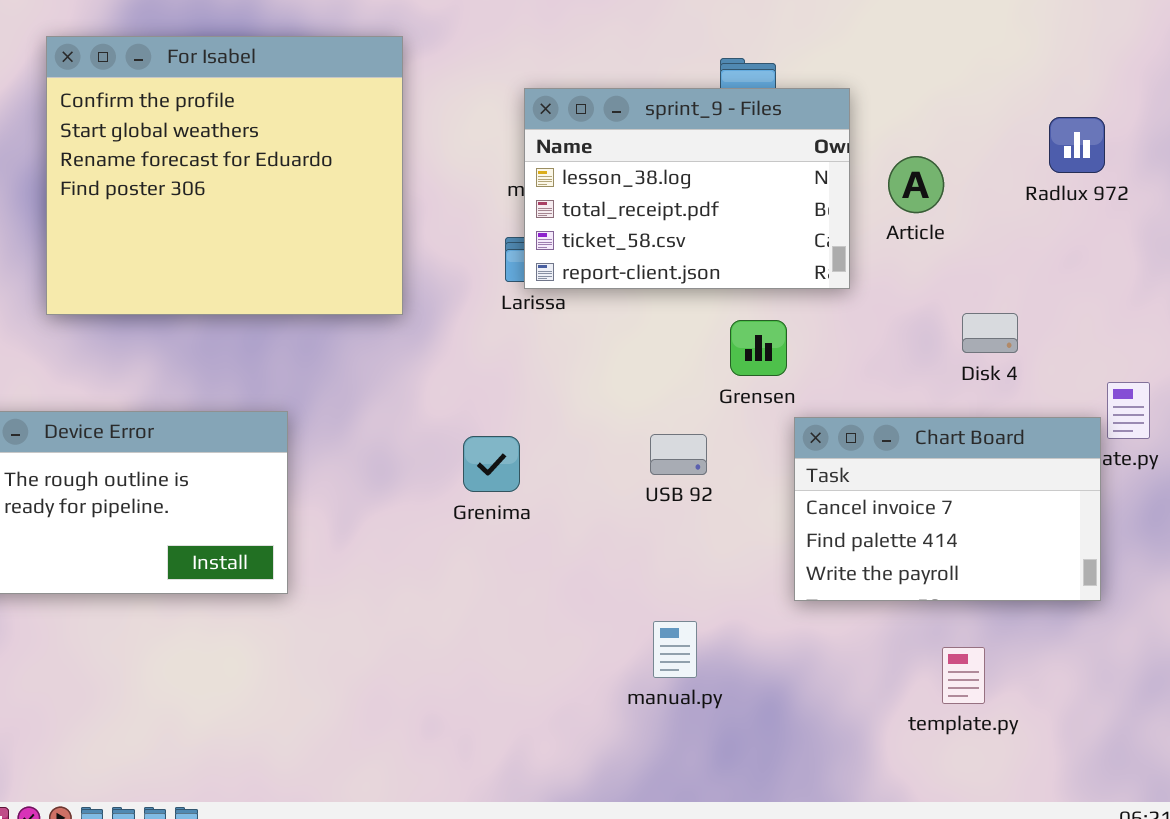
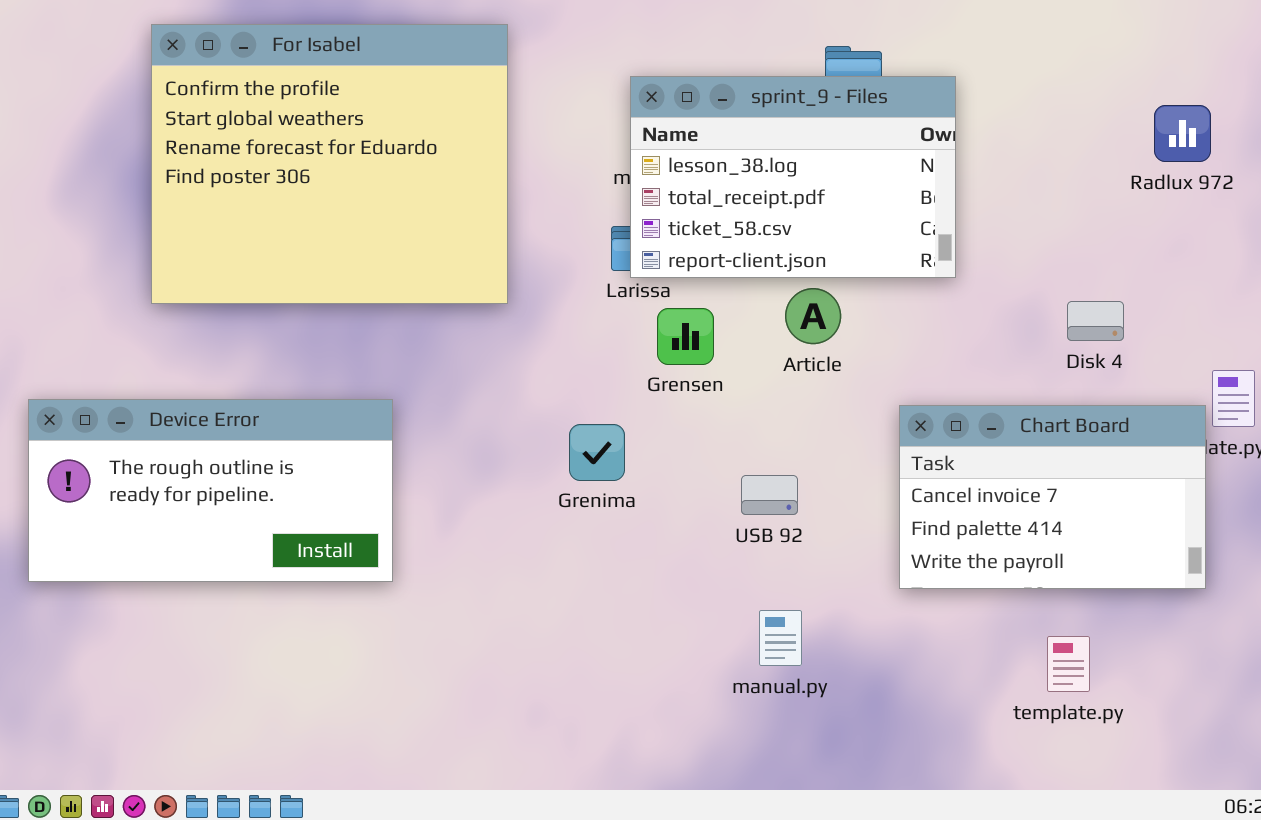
Article: [888,156,944,213] -> [785,288,841,344], moved
Grensen: [730,320,787,376] -> [657,308,714,365], moved
USB 92: [650,434,707,475] -> [741,475,798,515], moved

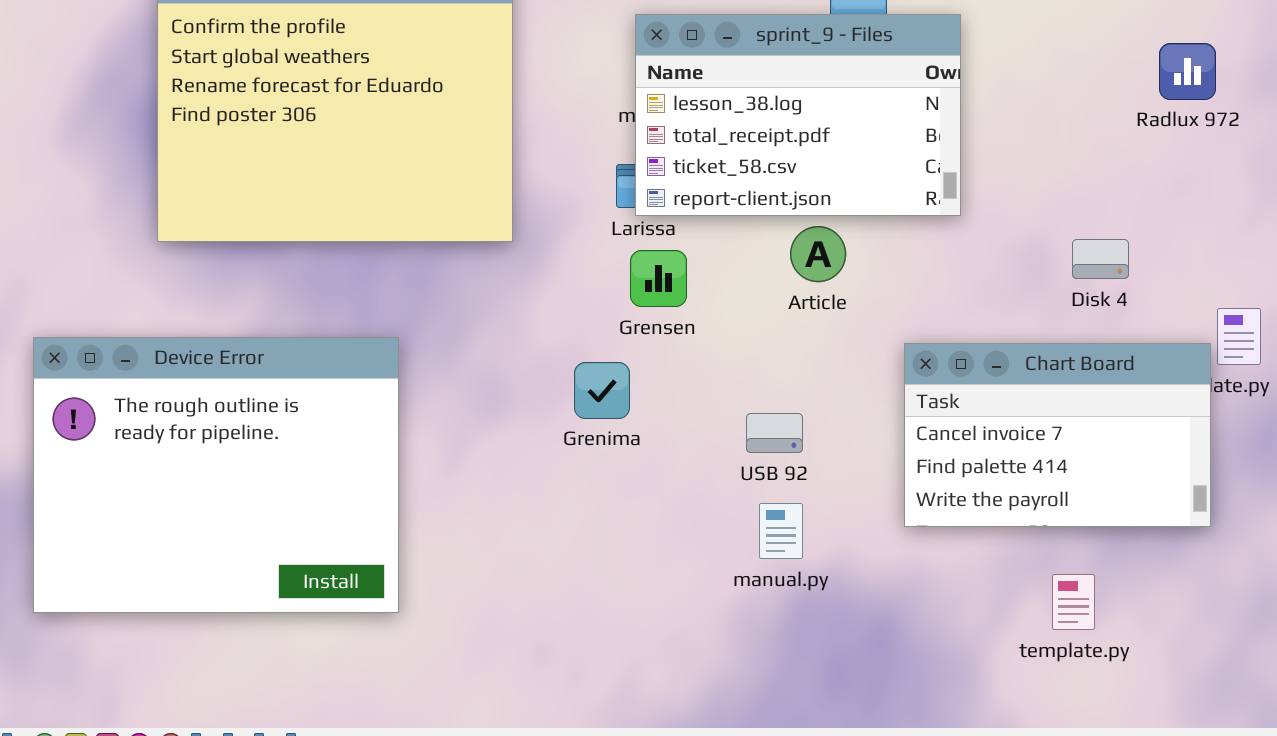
Grensen: [657,308,714,365] -> [630,250,687,307], moved
Device Error: [28,399,393,582] -> [33,337,399,613], resized
manual.py: [759,610,802,666] -> [759,503,803,559], moved

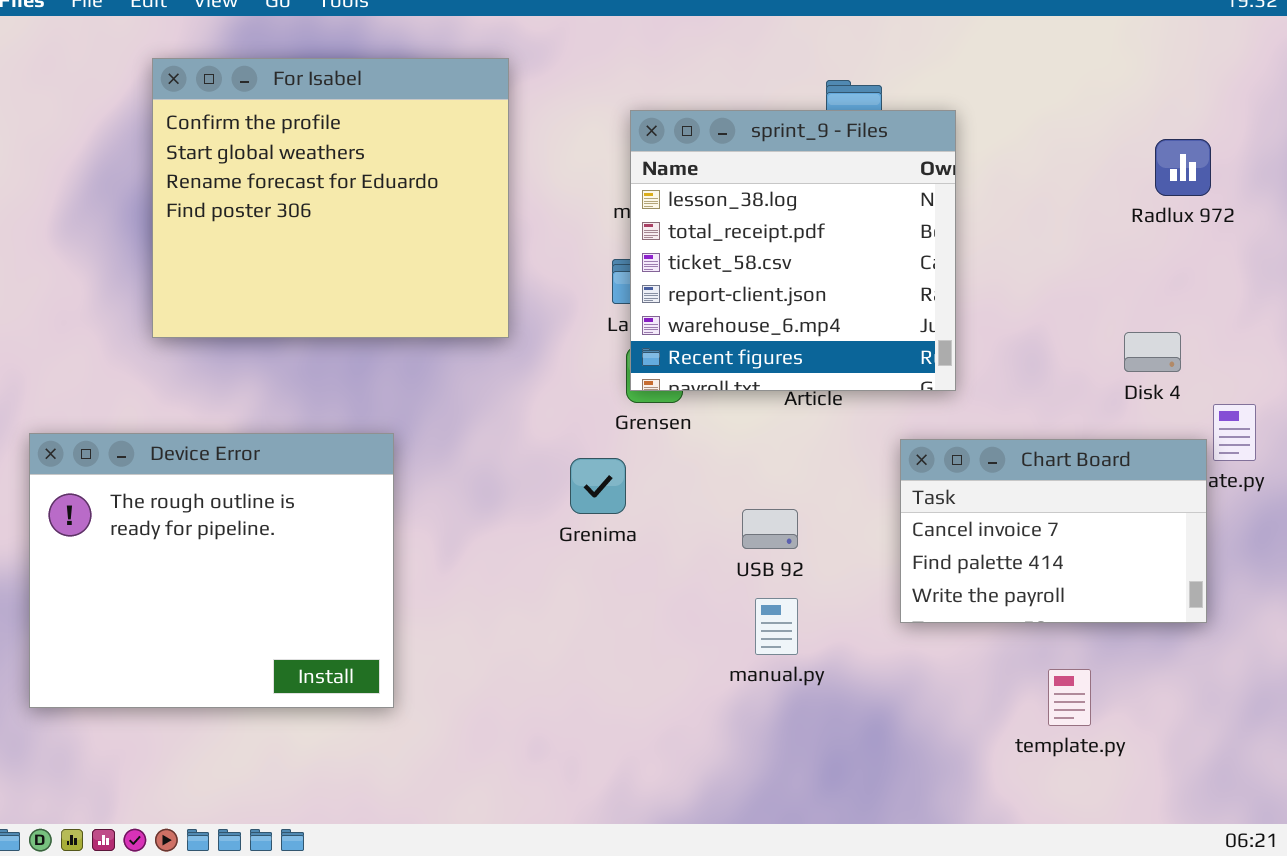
sprint_9 - Files: [635,14,961,216] -> [630,110,956,391], resized
Disk 4: [1072,239,1129,279] -> [1124,332,1181,372], moved

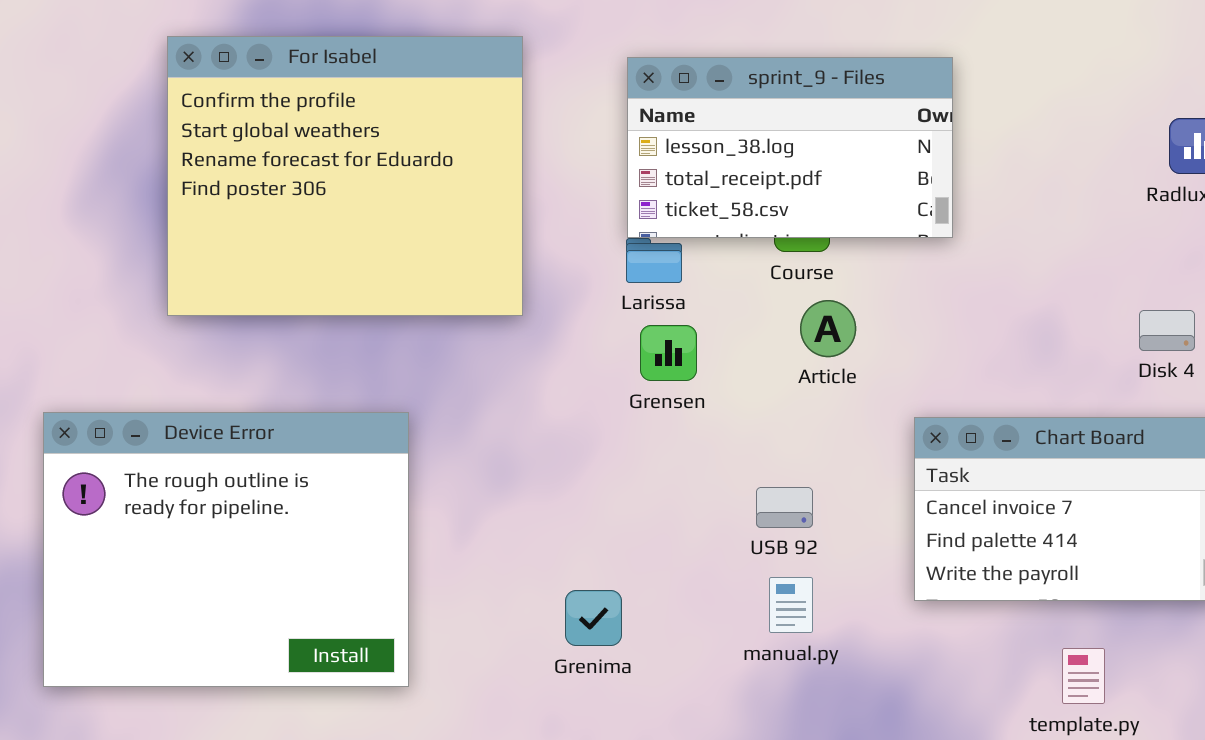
sprint_9 - Files: [630,110,956,391] -> [627,57,953,238], moved, resized
Grenima: [570,458,626,514] -> [565,590,622,646], moved

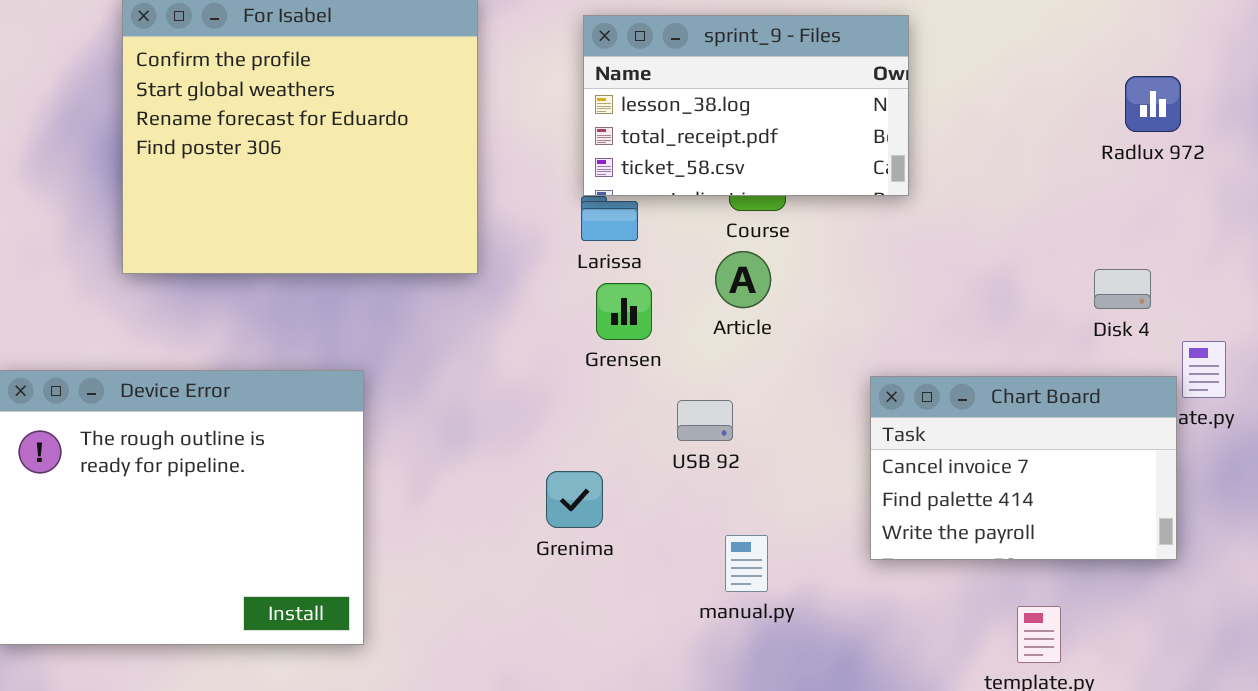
Article: [800,300,856,357] -> [715,251,771,308], moved
USB 92: [756,487,813,528] -> [677,400,733,441], moved
Grenima: [565,590,622,646] -> [546,471,603,528], moved

